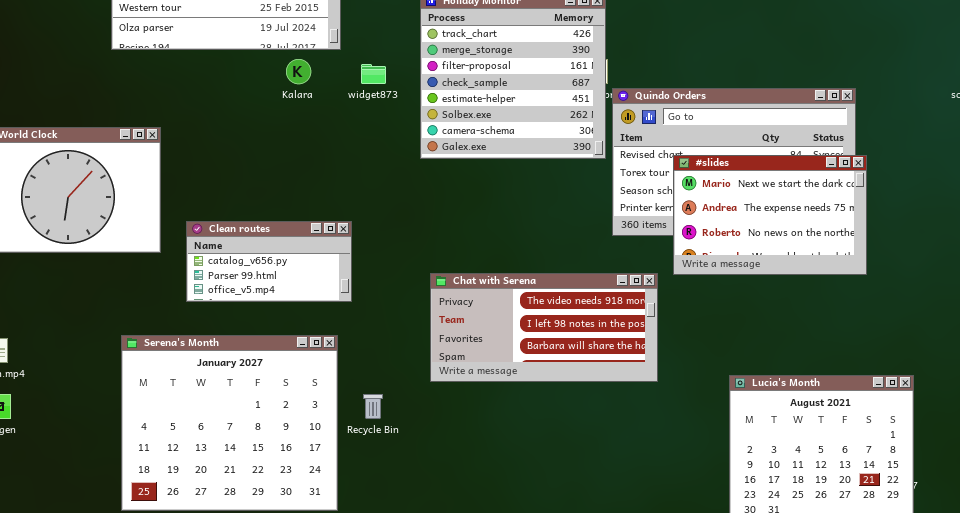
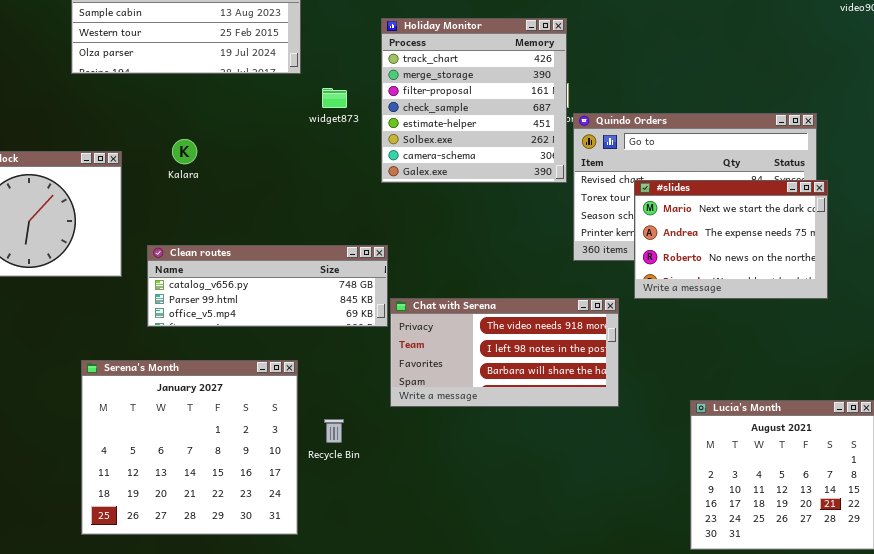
Kalara: [286,59,311,84] -> [172,139,197,164], moved
Clean routes: [186,221,352,302] -> [147,245,388,327], resized

